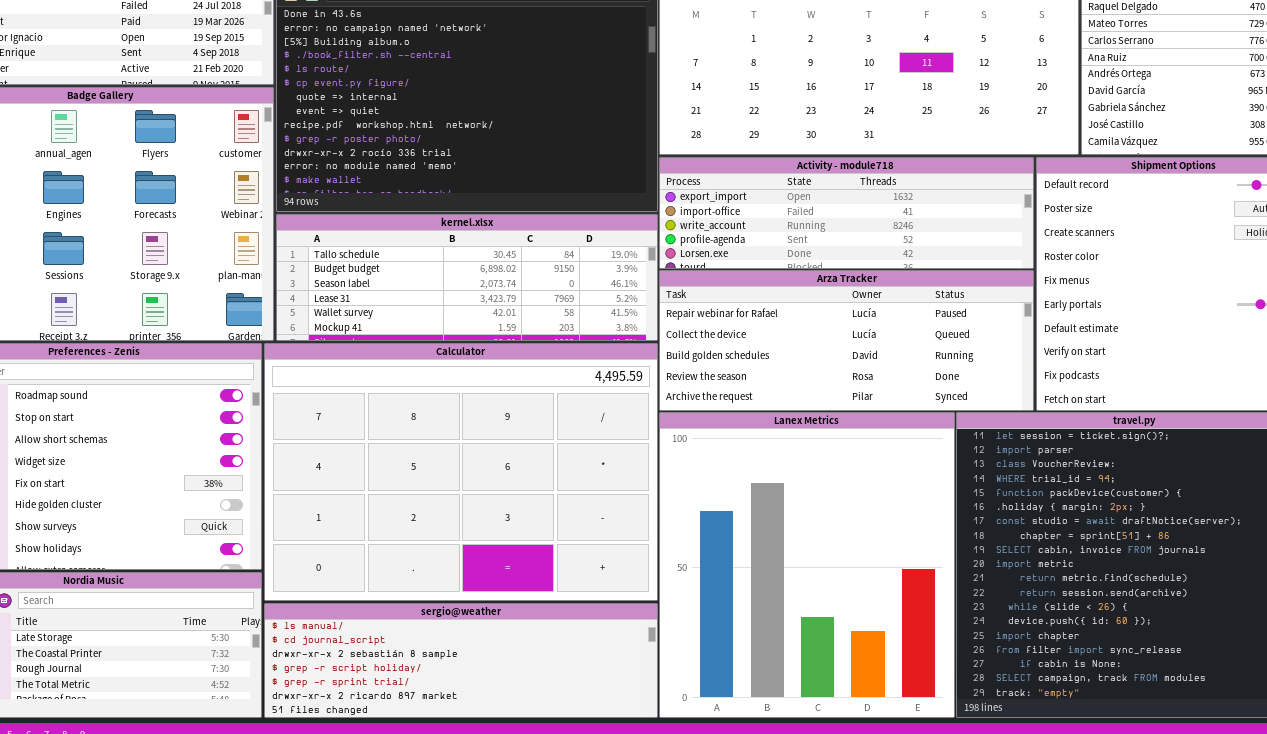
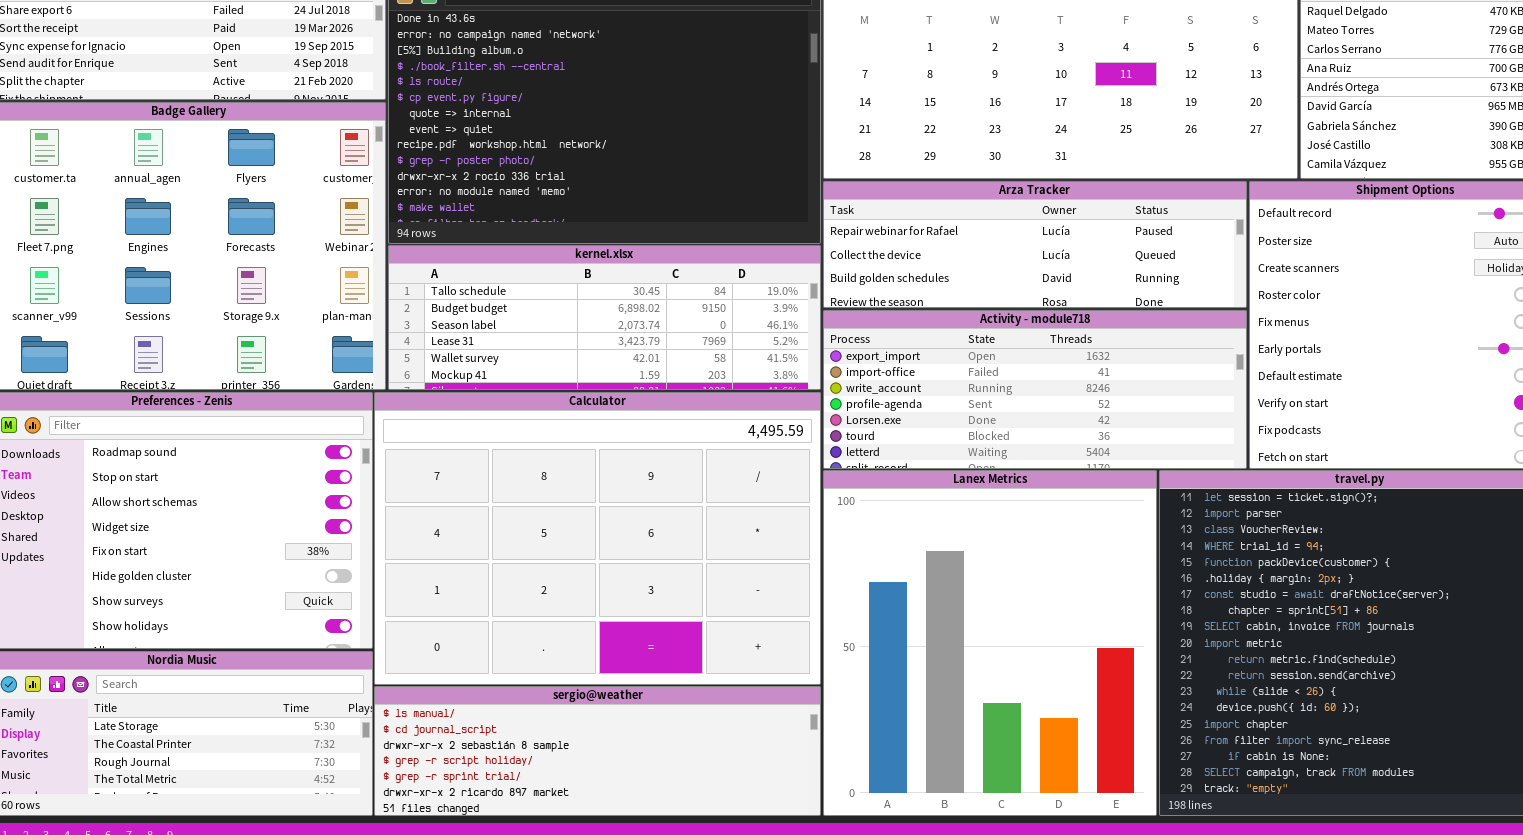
Activity - module718: [659,157,1034,269] -> [823,310,1247,469], moved, resized
Arza Tracker: [659,270,1034,411] -> [823,181,1247,308], moved, resized

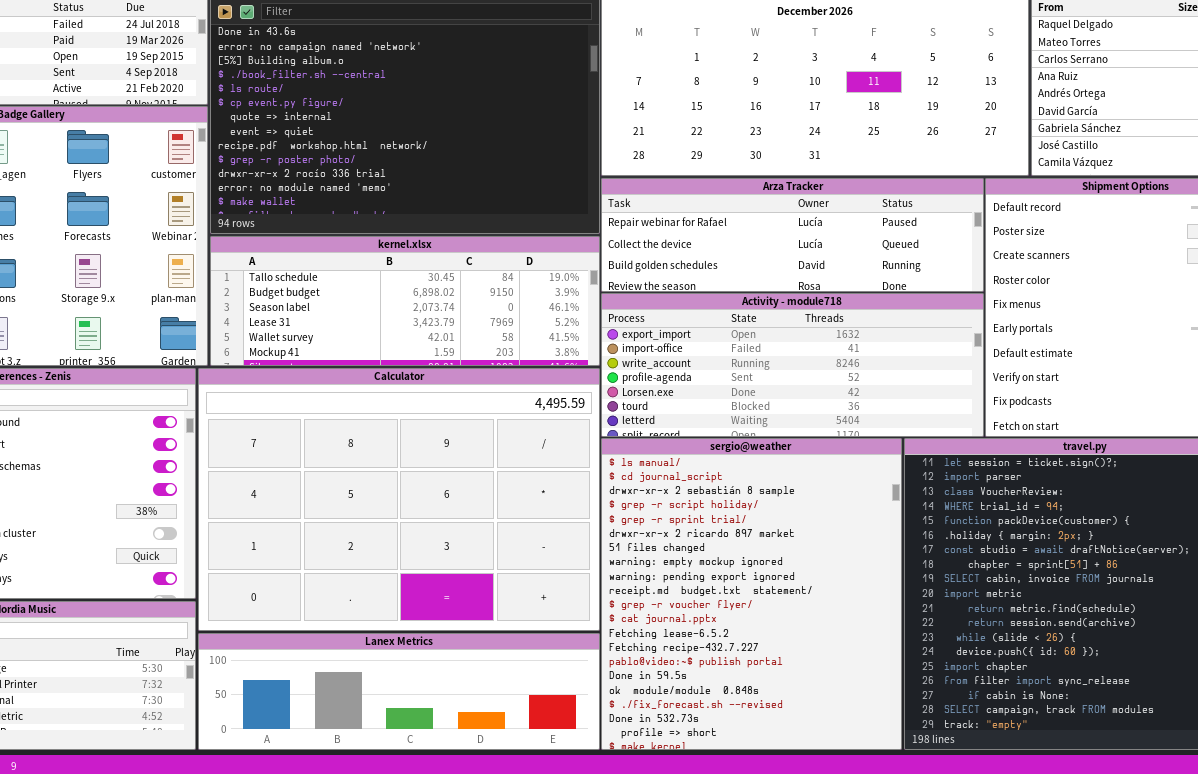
Lanex Metrics: [823,470,1157,816] -> [198,633,600,750], moved, resized
sergio@weather: [374,686,821,816] -> [601,438,902,750], moved, resized

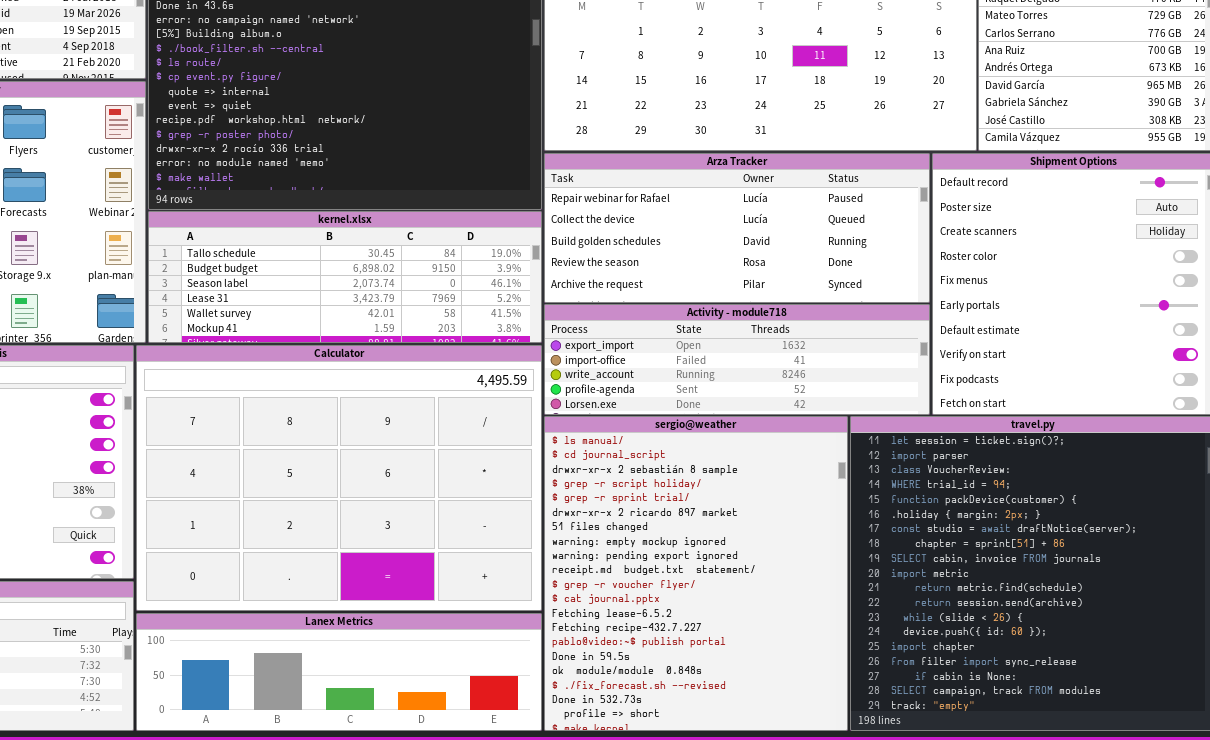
Arza Tracker: [601,178,984,292] -> [544,153,930,303], resized
Activity - module718: [601,293,984,437] -> [544,304,930,415], resized

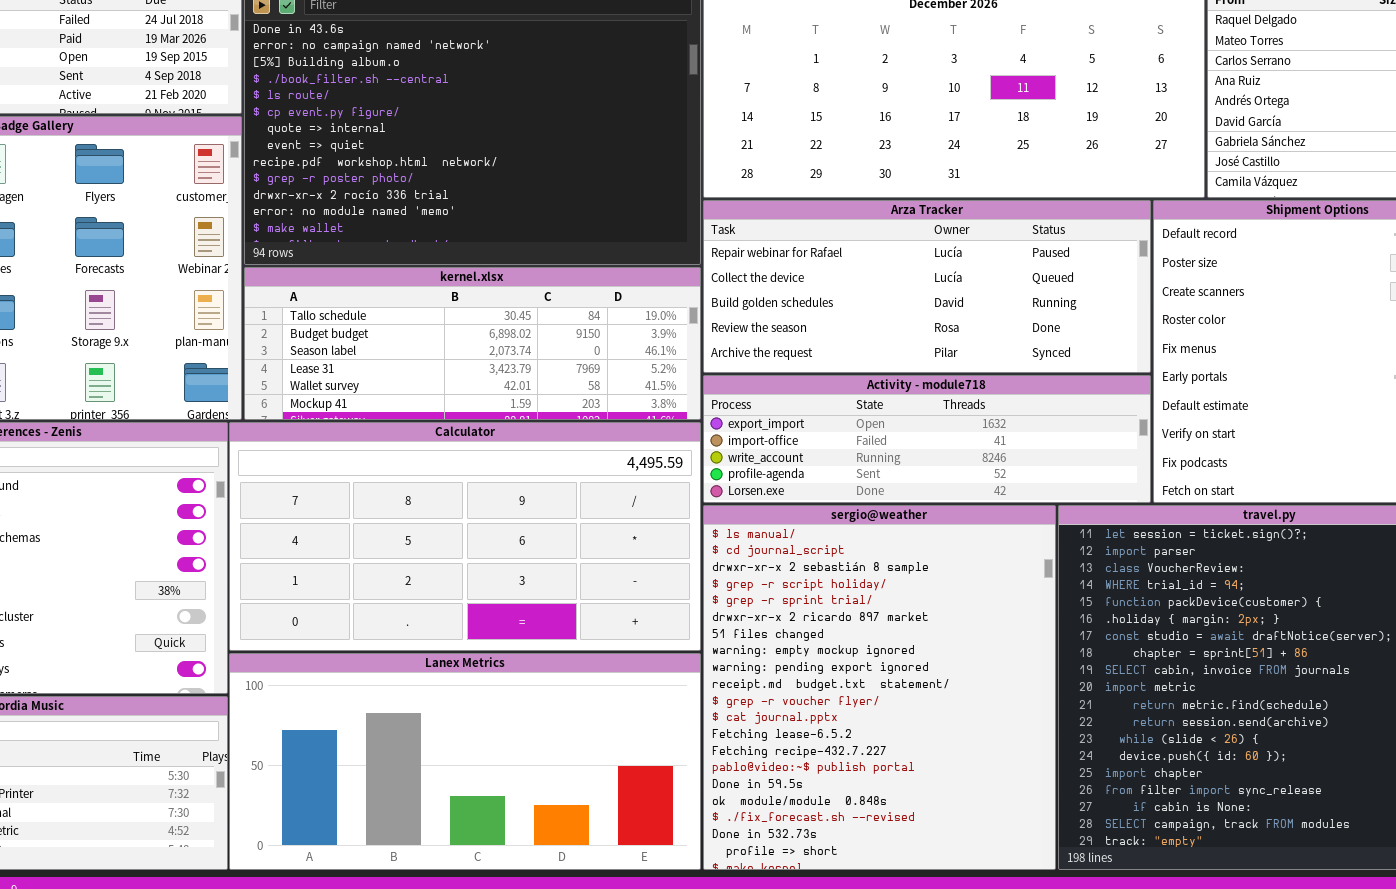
Calculator: [136,345,542,611] -> [229,422,701,651], resized
Lanex Metrics: [136,613,542,731] -> [229,653,701,870], resized

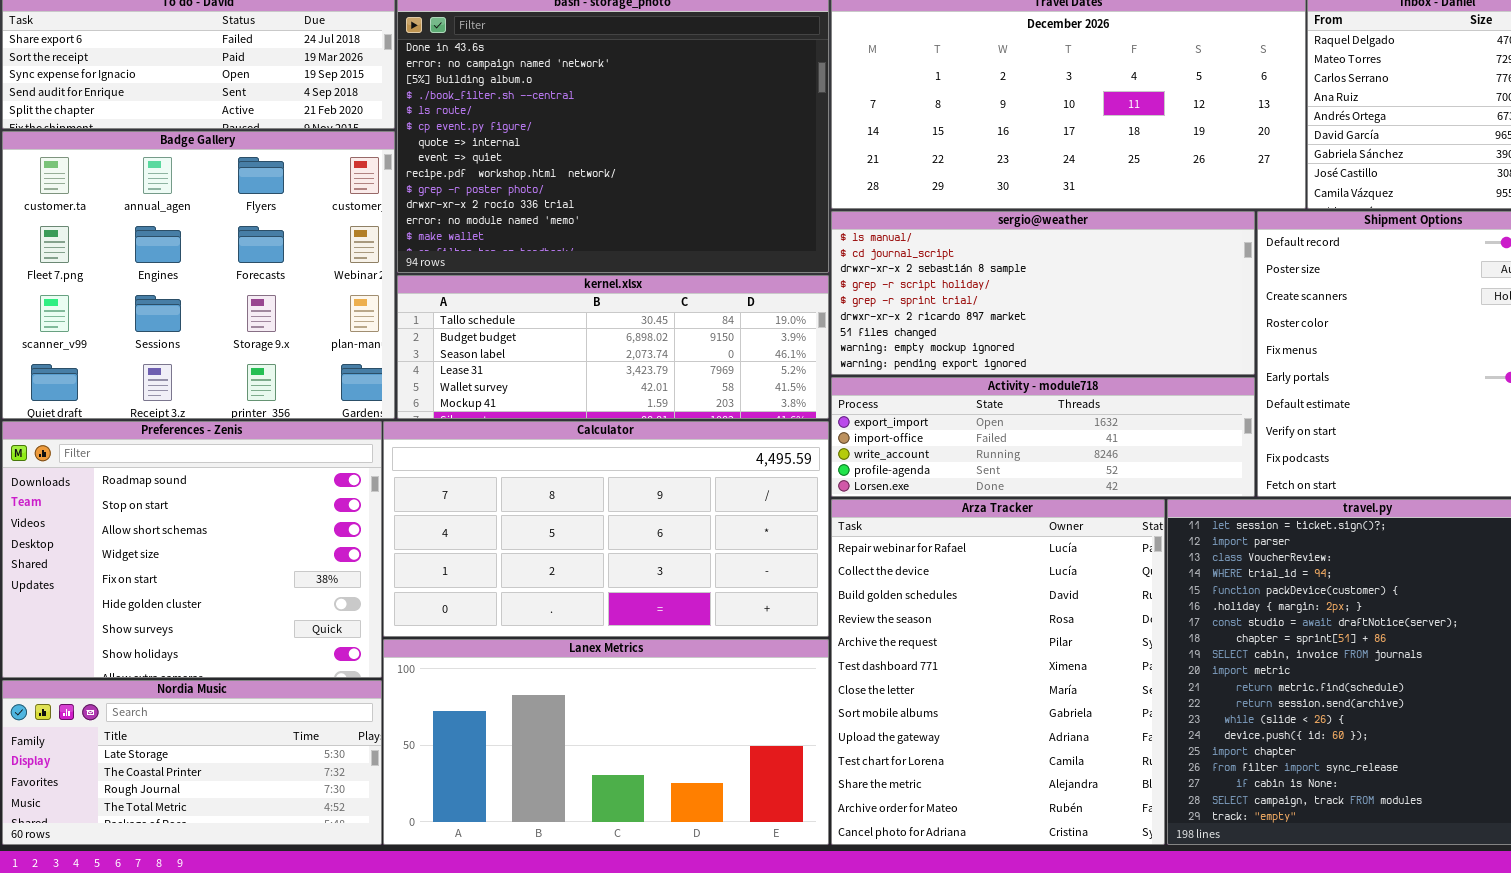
Arza Tracker: [703,200,1151,373] -> [831,499,1165,845], moved, resized
sergio@weather: [703,505,1056,870] -> [831,211,1255,375], moved, resized

